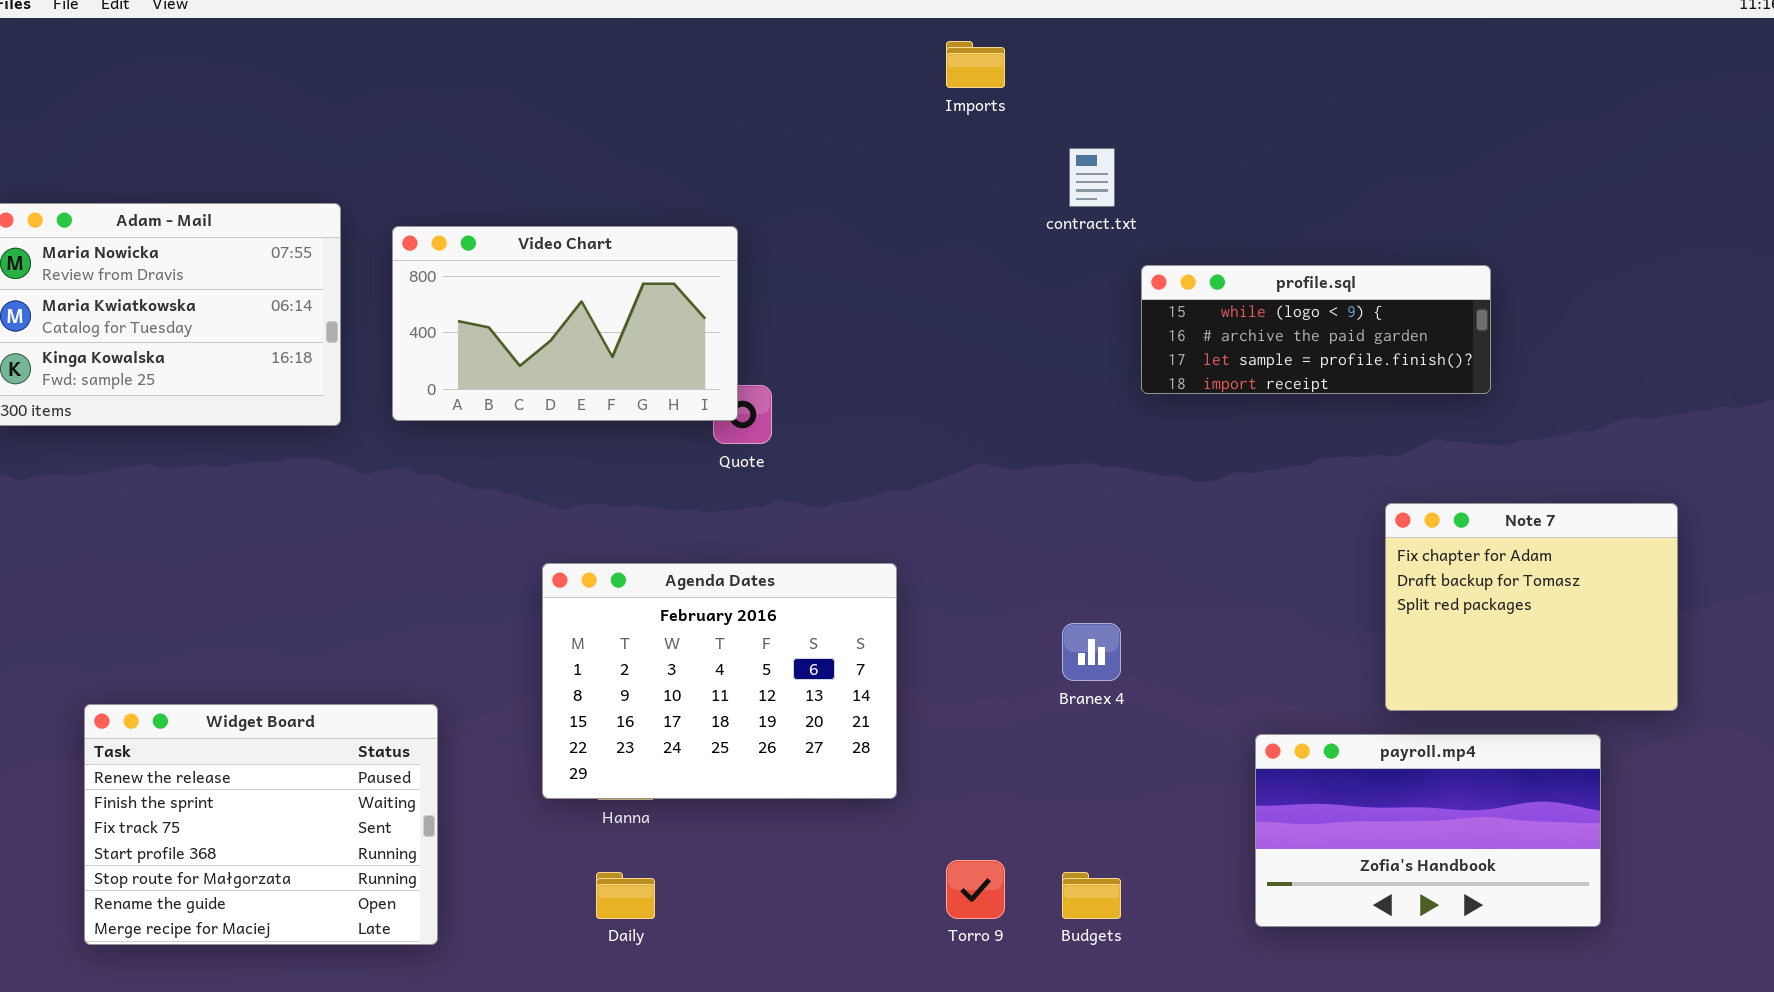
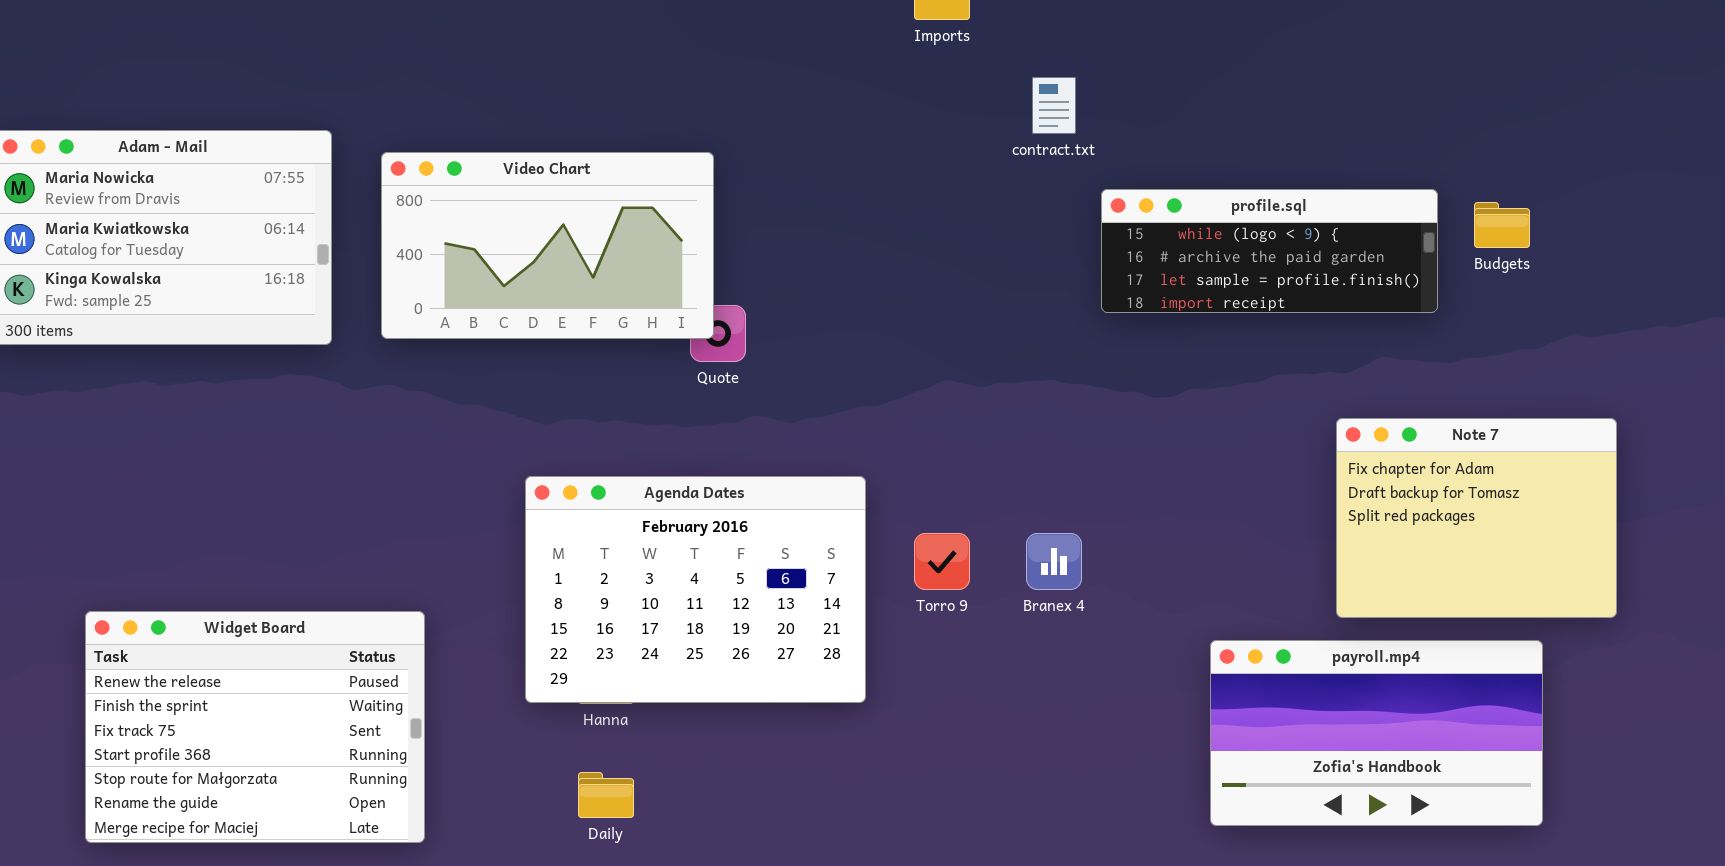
Torro 9: [946,860,1005,919] -> [914,533,970,590], moved
Budgets: [1062,872,1121,919] -> [1474,202,1530,248], moved

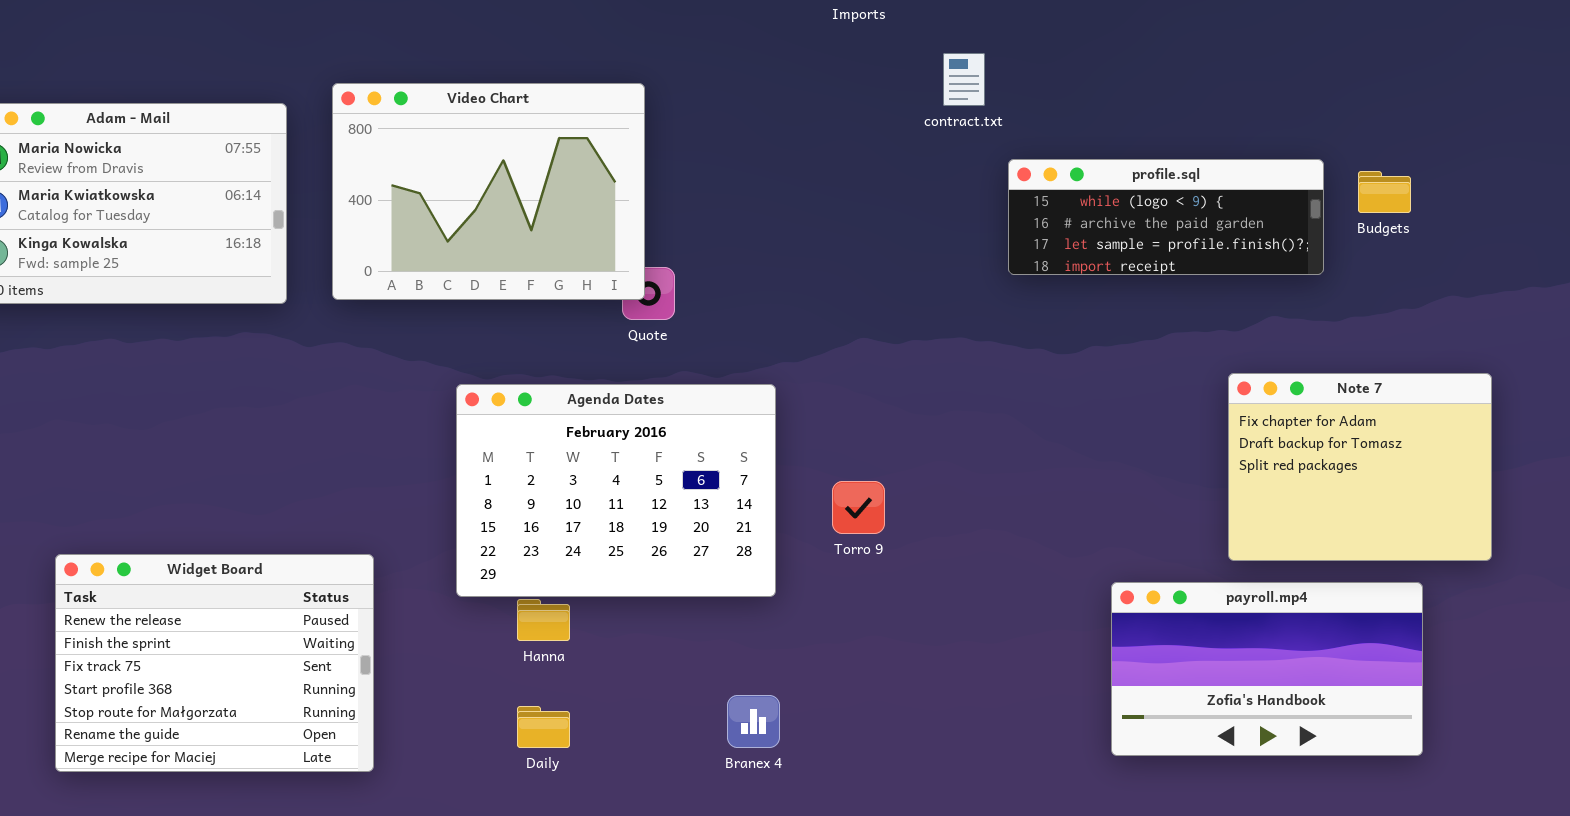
Video Chart: [381,152,714,339] -> [332,83,645,300], resized
Agenda Dates: [525,476,866,703] -> [456,384,776,597], moved
Branex 4: [1026,533,1082,590] -> [727,695,780,748], moved

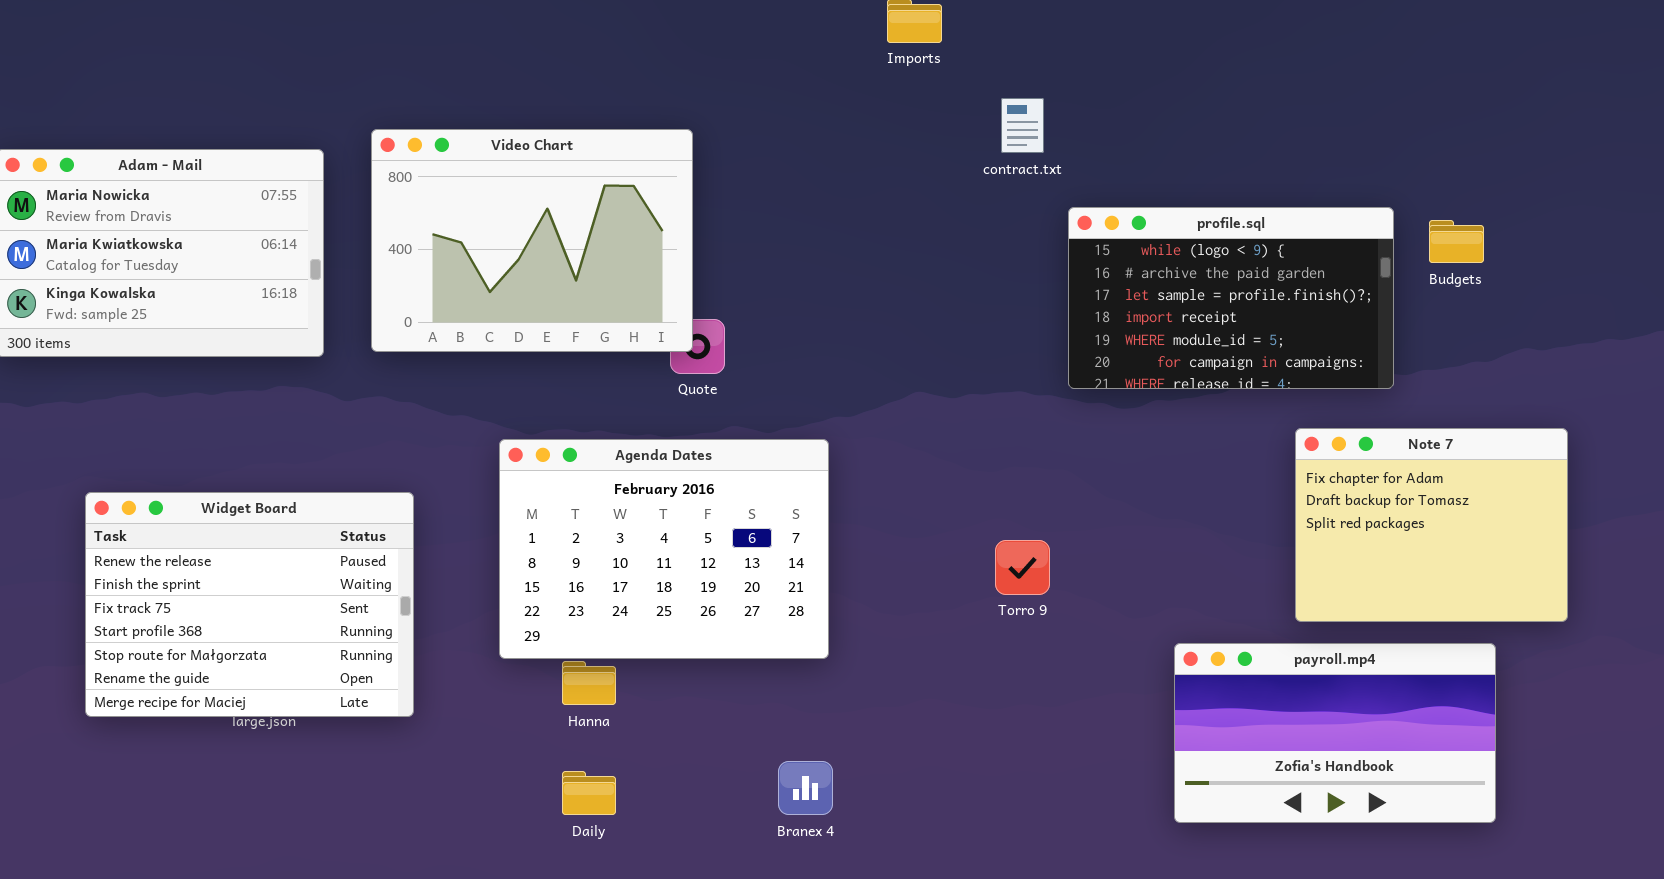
profile.sql: [1008,159,1324,275] -> [1068,207,1394,389], resized
Torro 9: [832,481,885,534] -> [995,540,1050,595], moved
Widget Board: [55,554,374,772] -> [85,492,414,717], moved

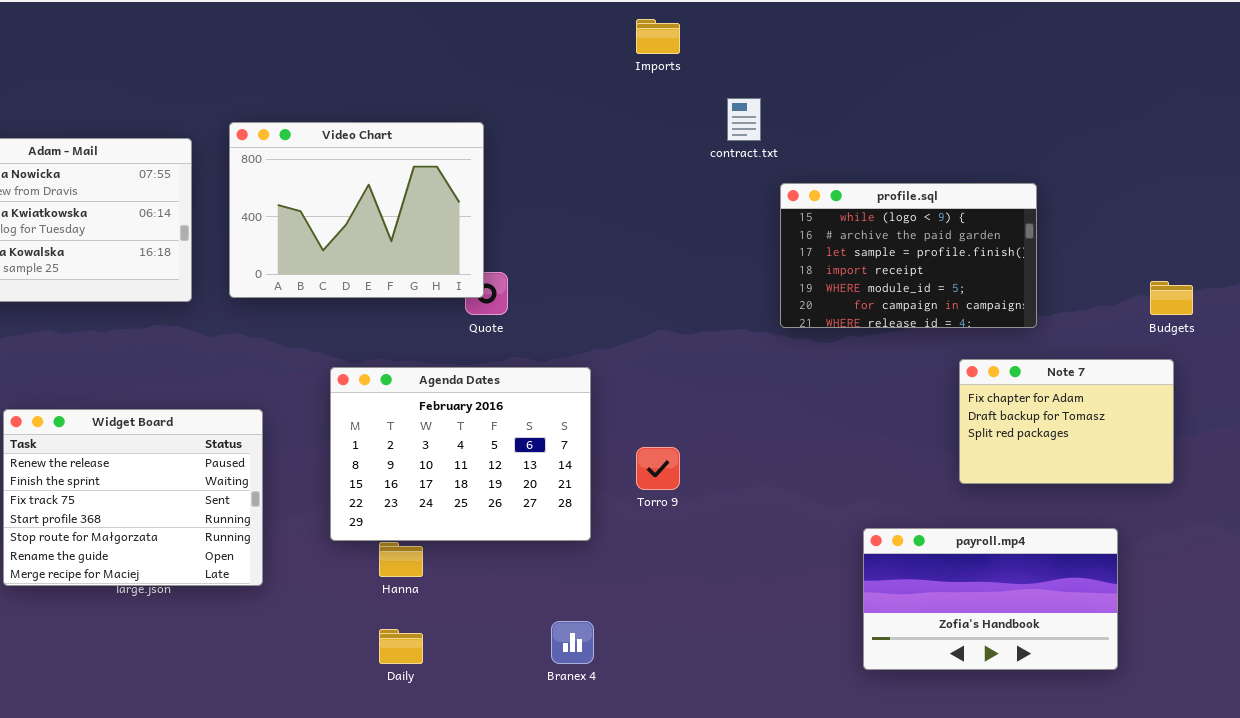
Budgets: [1429,220,1484,263] -> [1150,281,1193,315], moved
Note 7: [1295,428,1568,622] -> [959,359,1174,484], resized
Torro 9: [995,540,1050,595] -> [636,447,680,490], moved

